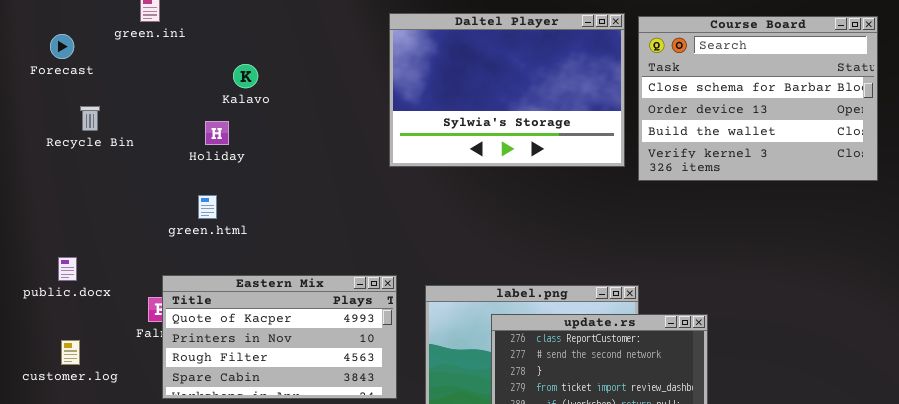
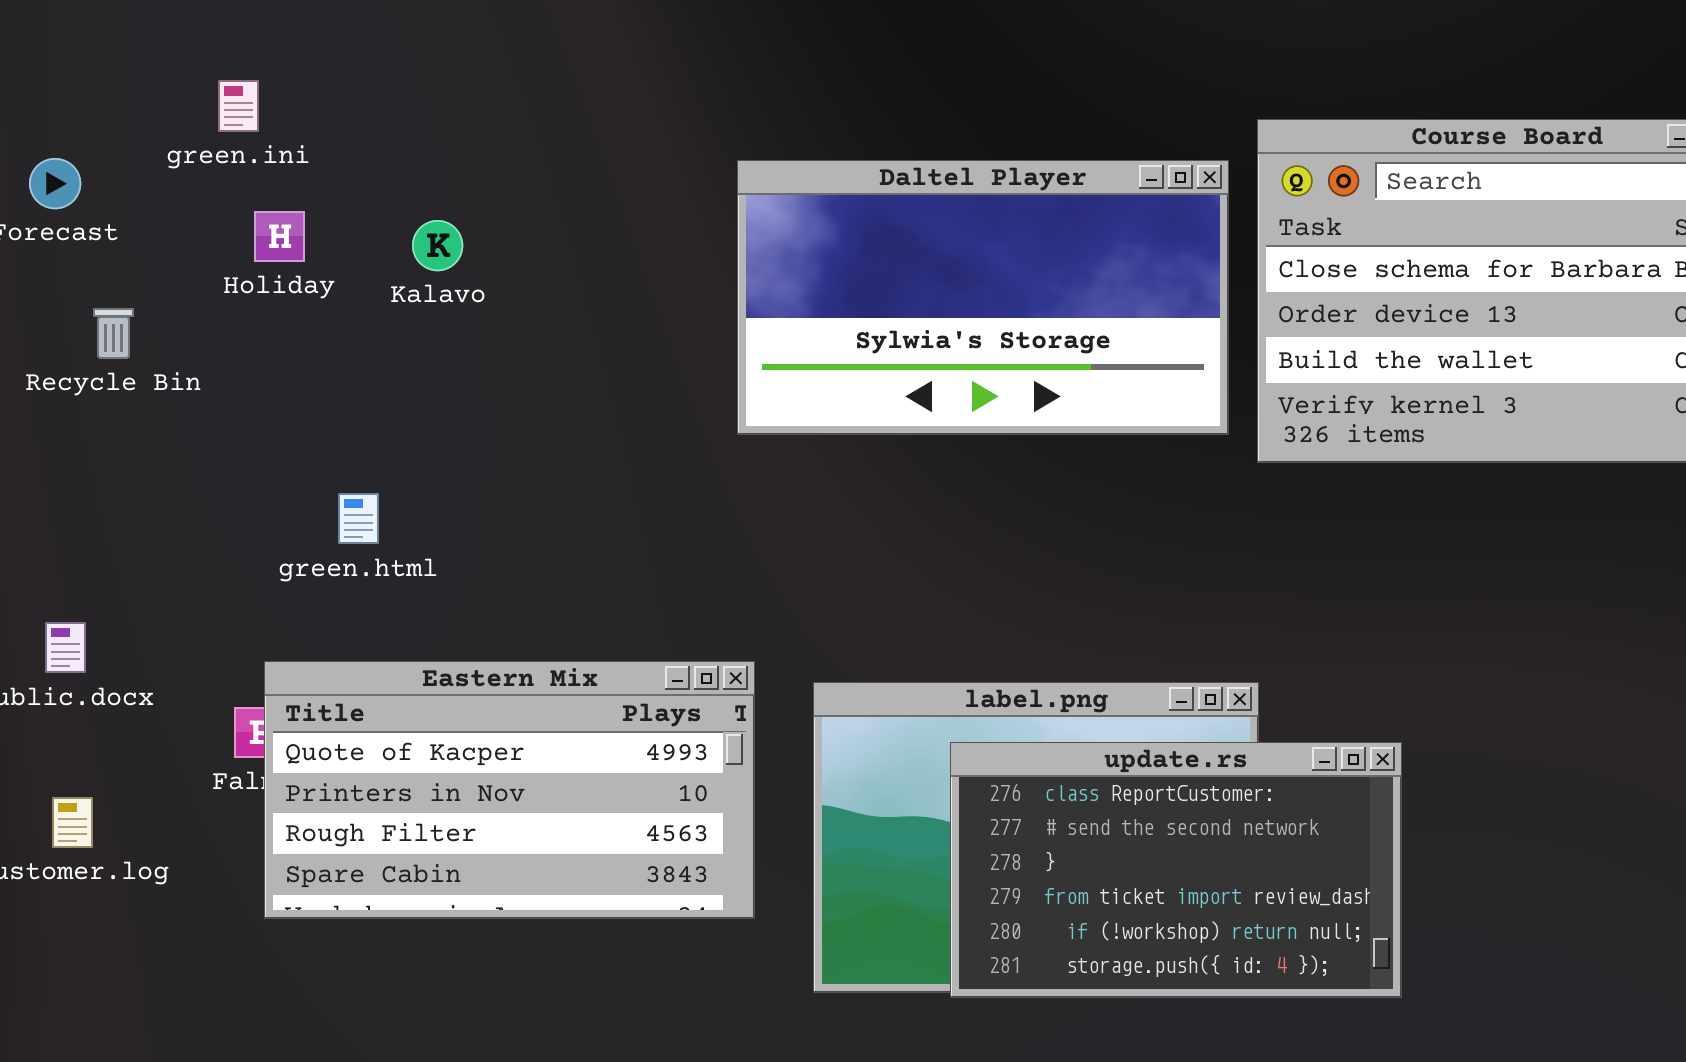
Daltel Player: [389,13,625,167] -> [737,160,1229,435], resized
Holiday: [205,121,229,145] -> [254,211,305,262], moved

